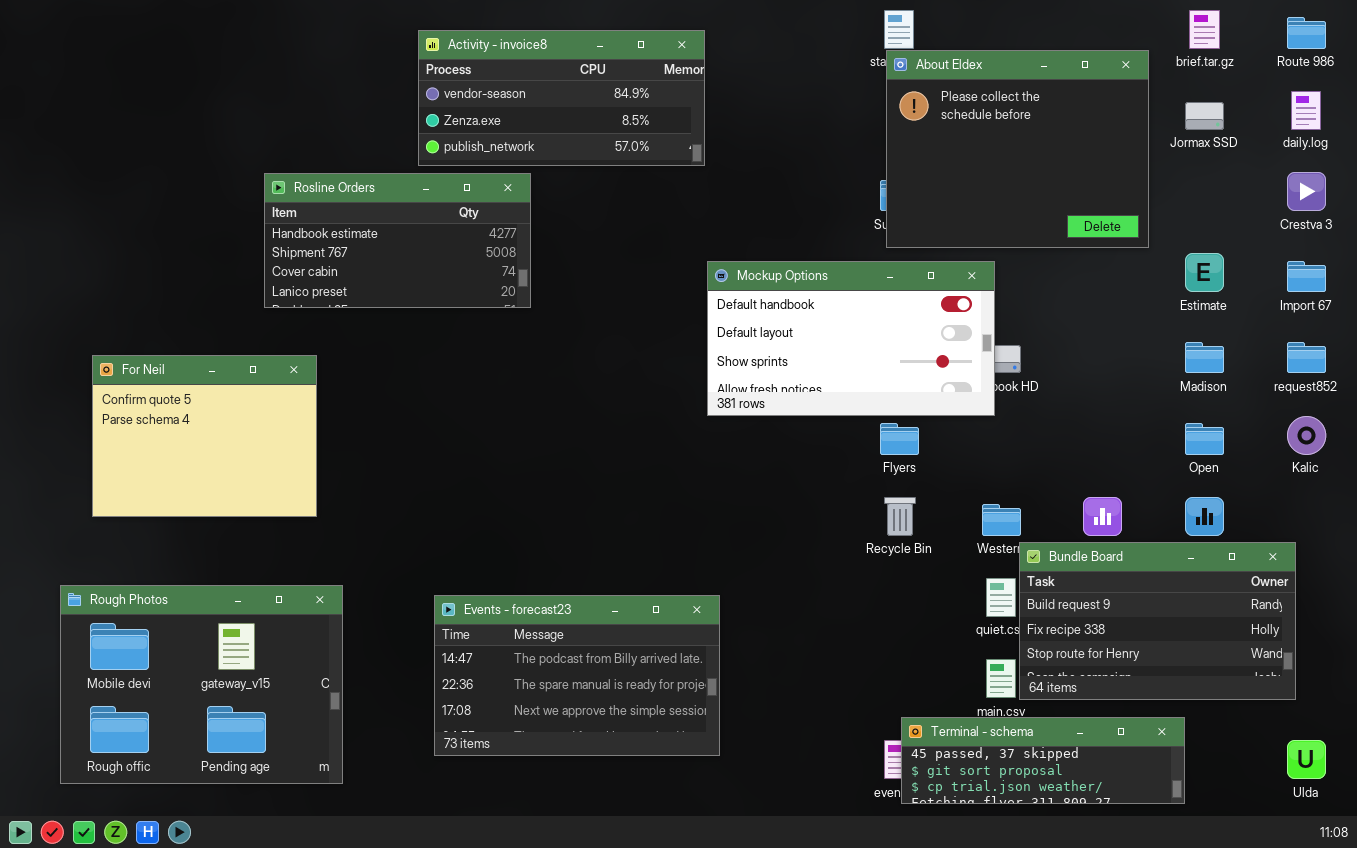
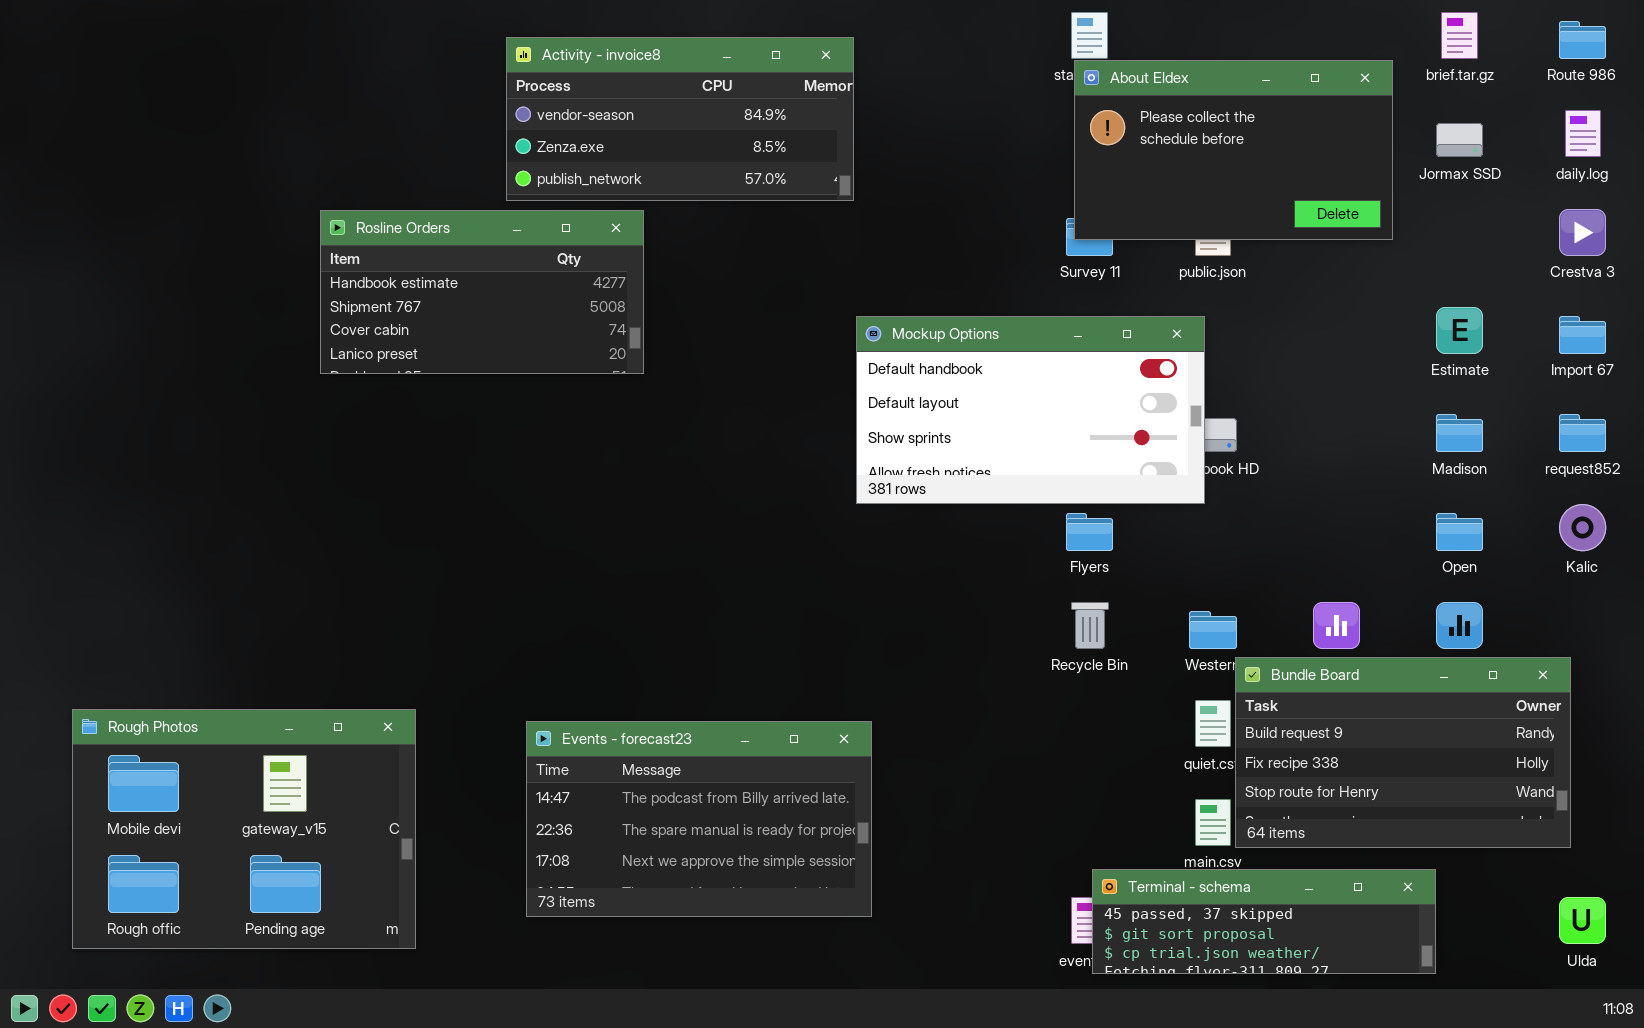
About Eldex: [886,50,1149,248] -> [1074,60,1393,240], resized
For Neil: [92,355,317,517] -> none, closed

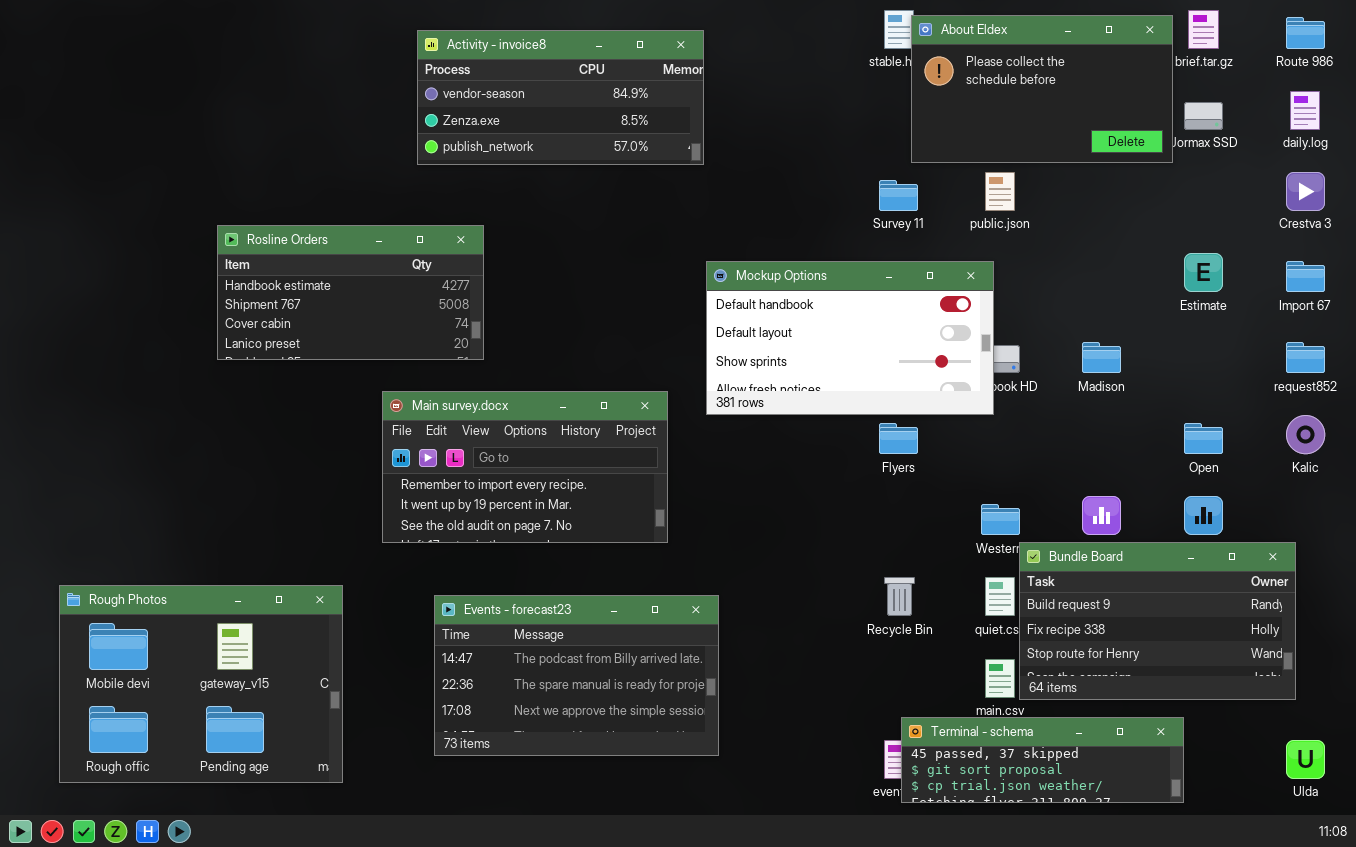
About Eldex: [1074,60,1393,240] -> [911,15,1173,163], moved
Rosline Orders: [320,210,644,374] -> [217,225,484,360], moved
Madison: [1436,414,1483,452] -> [1082,342,1121,373], moved
Main survey.docx: none -> [382,391,668,543], opened
Recycle Bin: [1071,602,1109,649] -> [884,577,915,616], moved

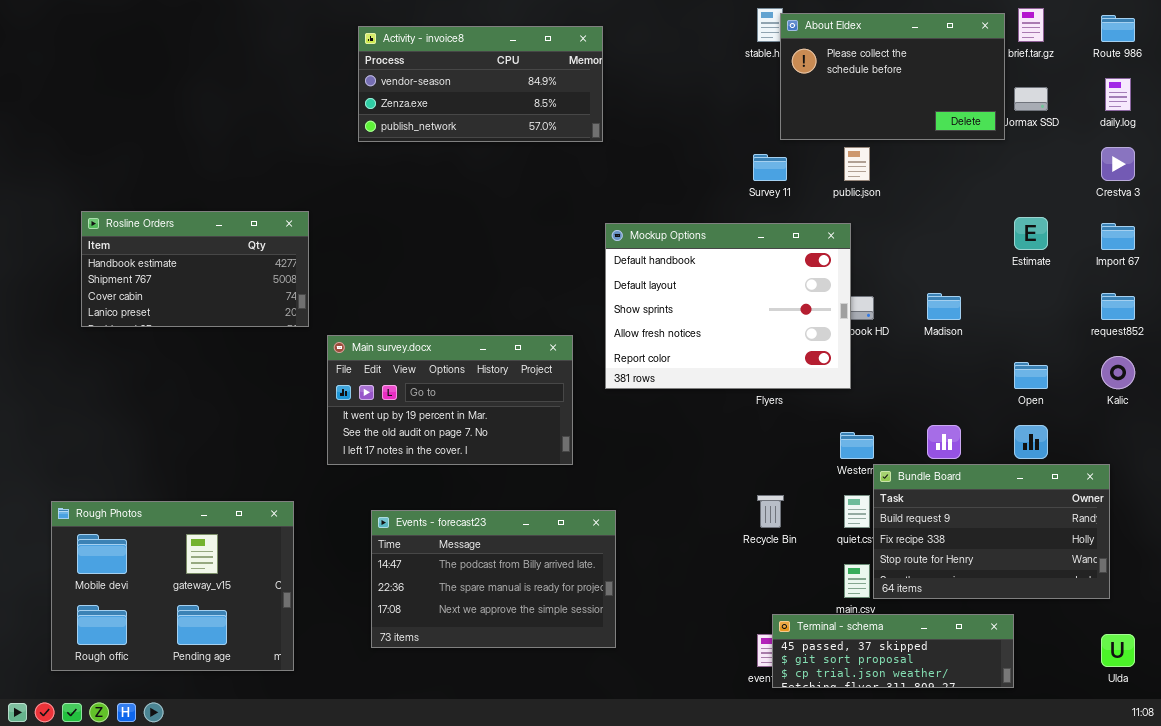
Rosline Orders: [217,225,484,360] -> [81,211,309,327], moved
Mockup Options: [706,261,994,415] -> [605,223,851,389], resized
Main survey.docx: [382,391,668,543] -> [327,335,573,465], scrolled down 1 row

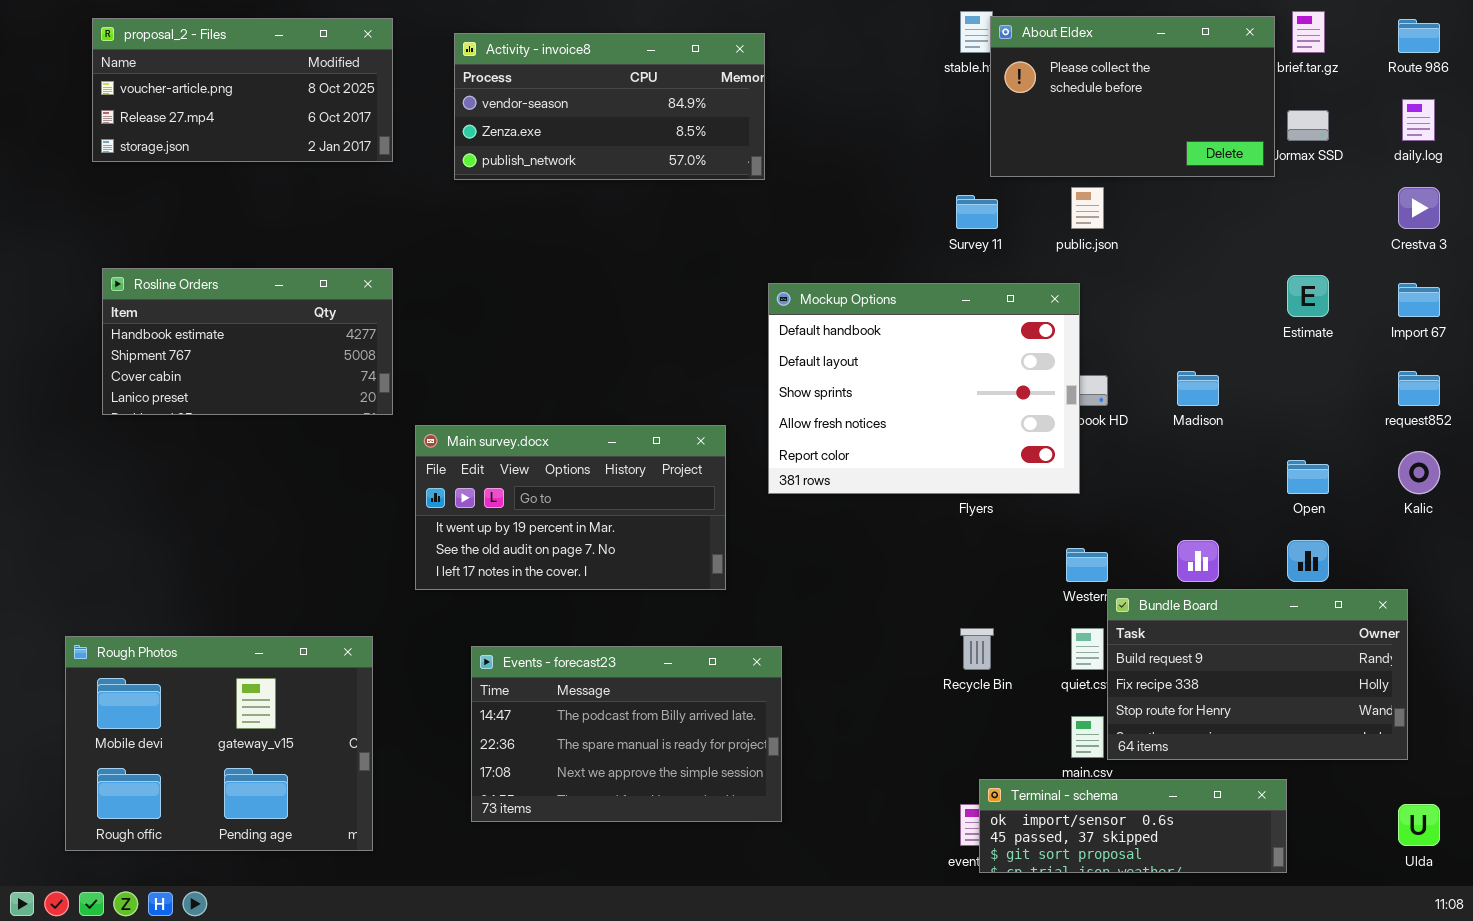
proposal_2 - Files: none -> [92,18,393,162], opened
Terminal - schema: [772,614,1014,688] -> [979,779,1287,873], scrolled up 1 row

